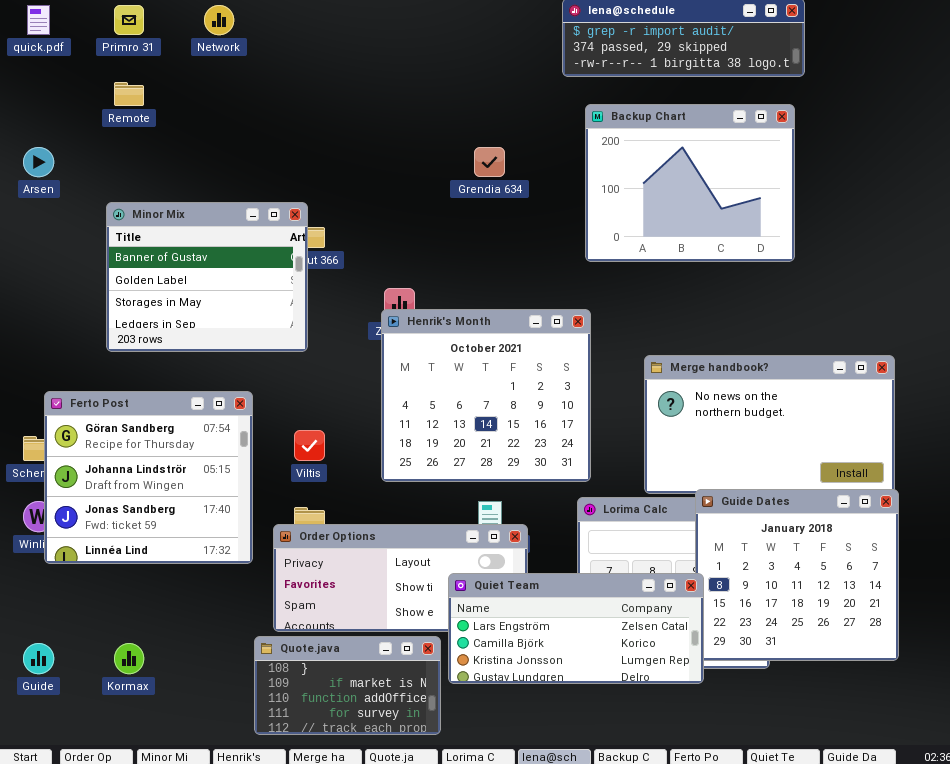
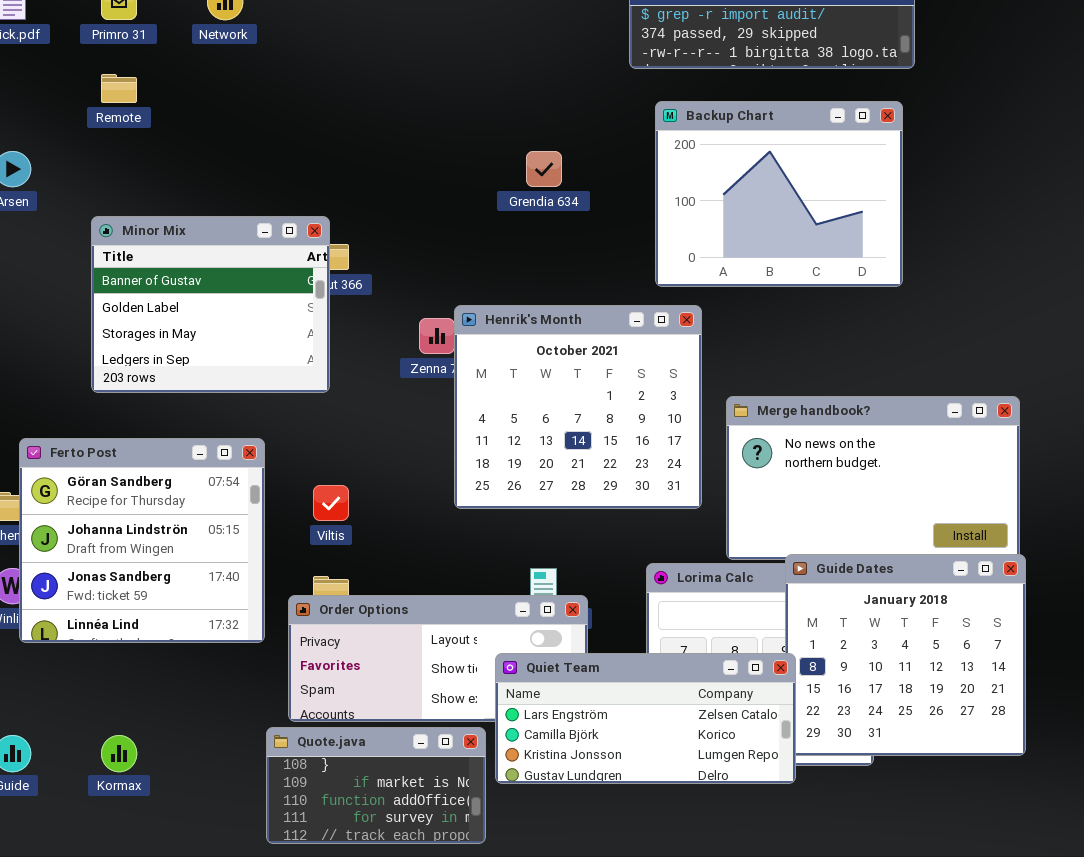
Henrik's Month: [381,309,591,482] -> [454,305,702,509], moved

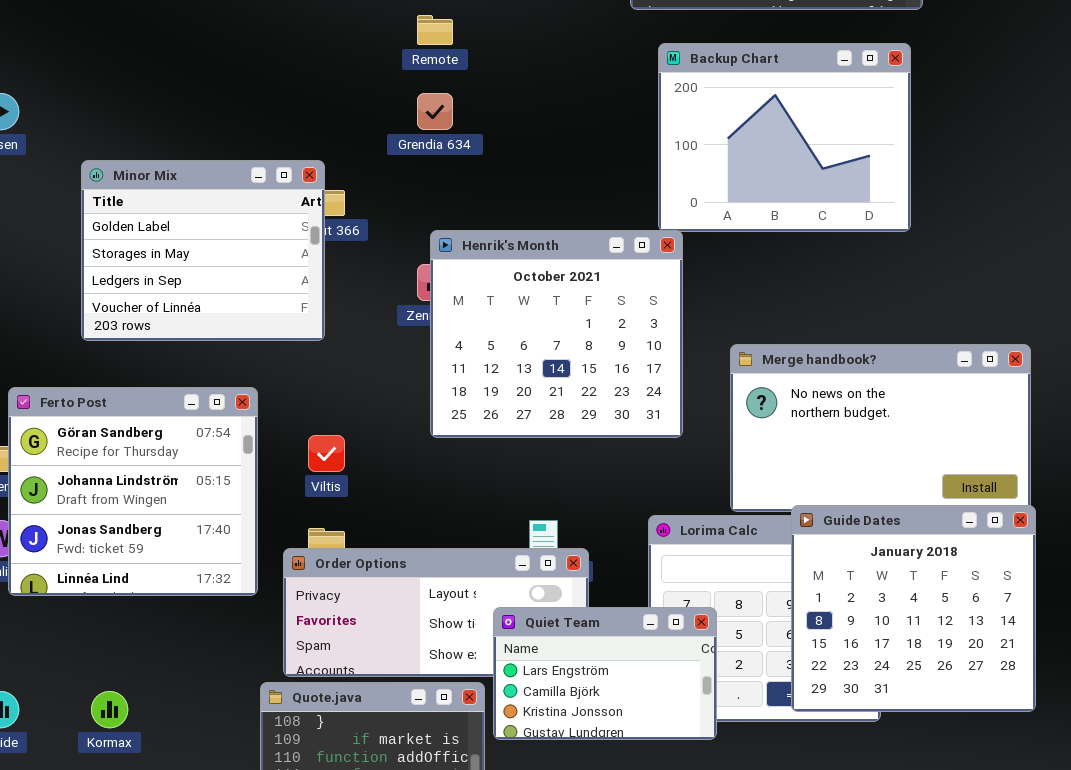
Remote: [101,74,137,103] -> [417,15,453,45], moved
Grendia 634: [526,151,562,187] -> [417,93,453,130], moved
Minor Mix: [91,216,330,393] -> [81,160,325,341], scrolled down 1 row
Henrik's Month: [454,305,702,509] -> [430,230,683,438], moved
Quiet Team: [495,653,796,784] -> [493,607,717,740], resized

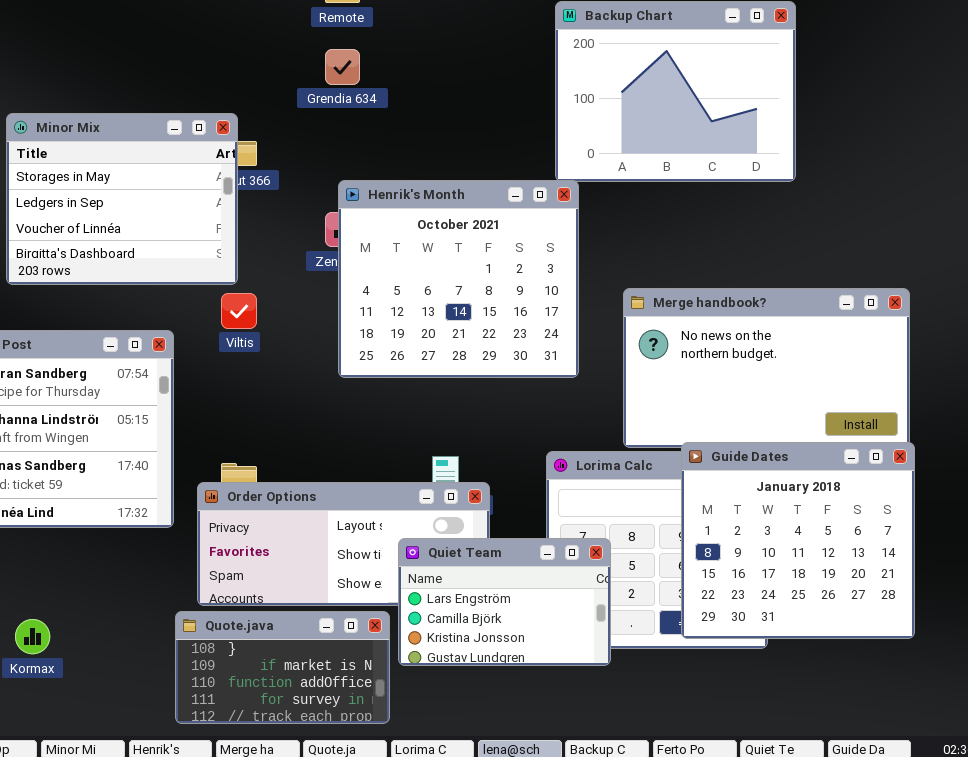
Minor Mix: [81,160,325,341] -> [6,113,238,285], scrolled down 1 row
Viltis: [308,435,345,472] -> [221,293,257,329], moved

